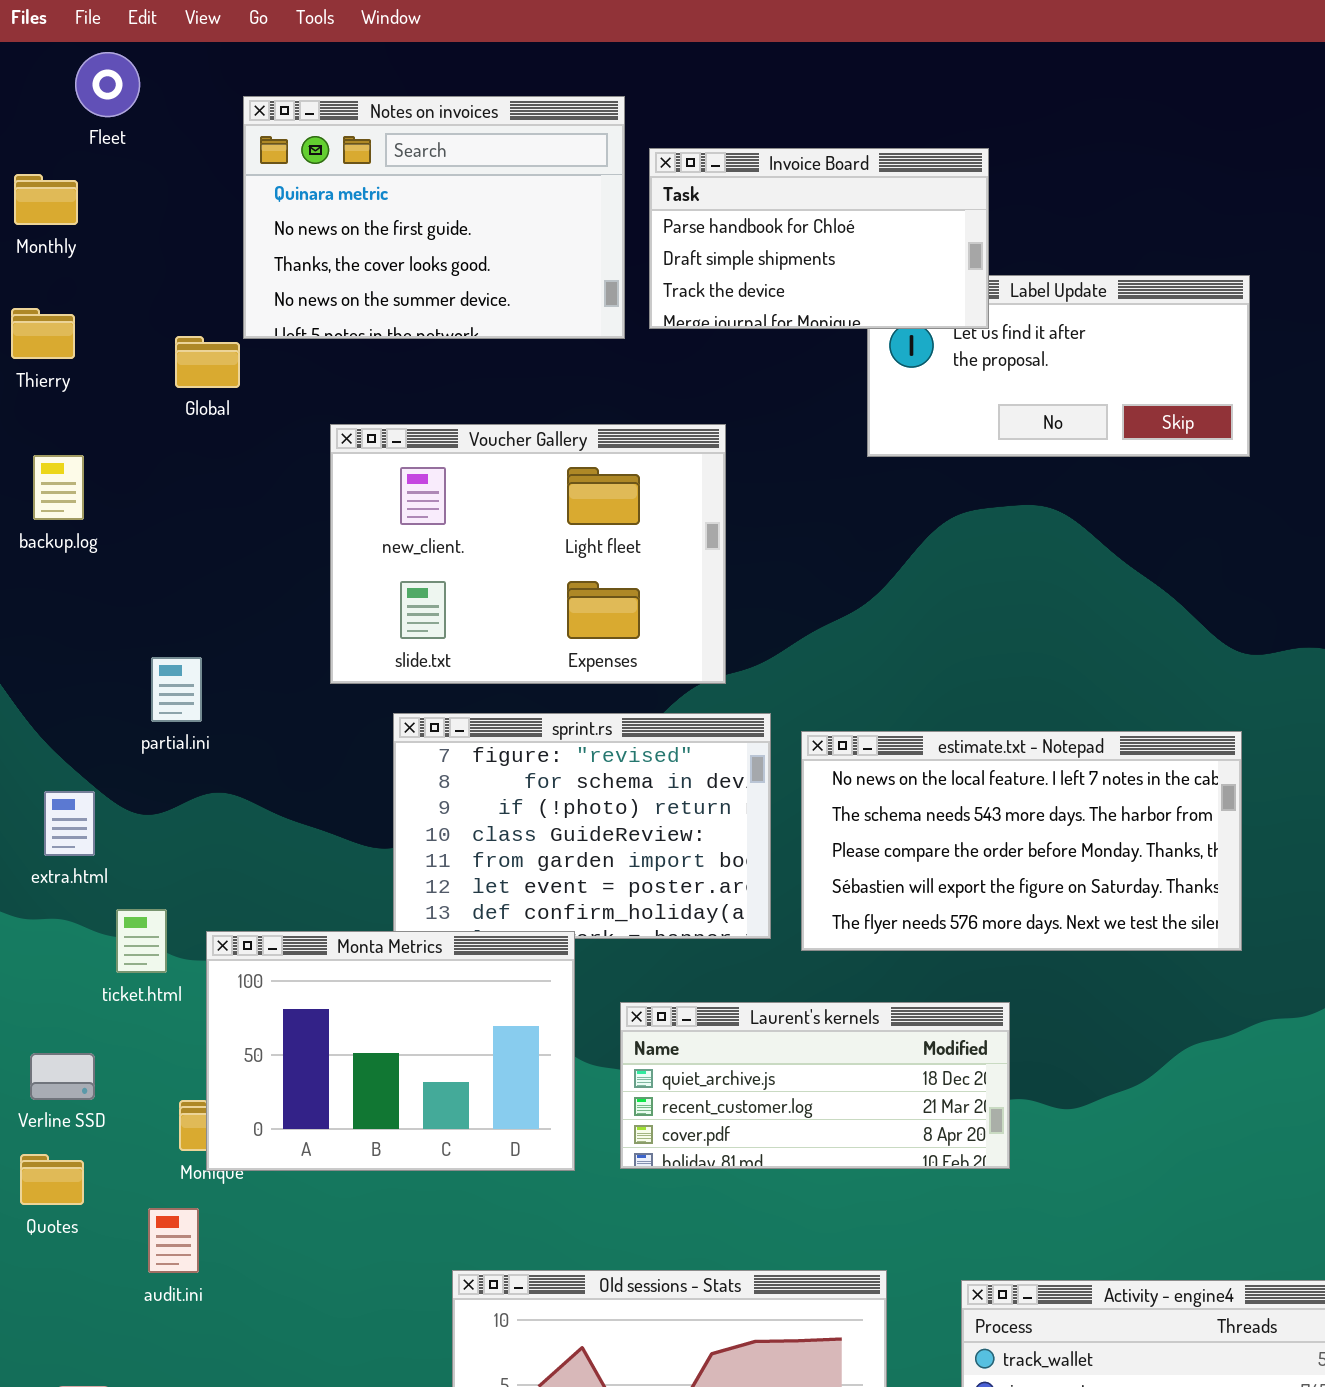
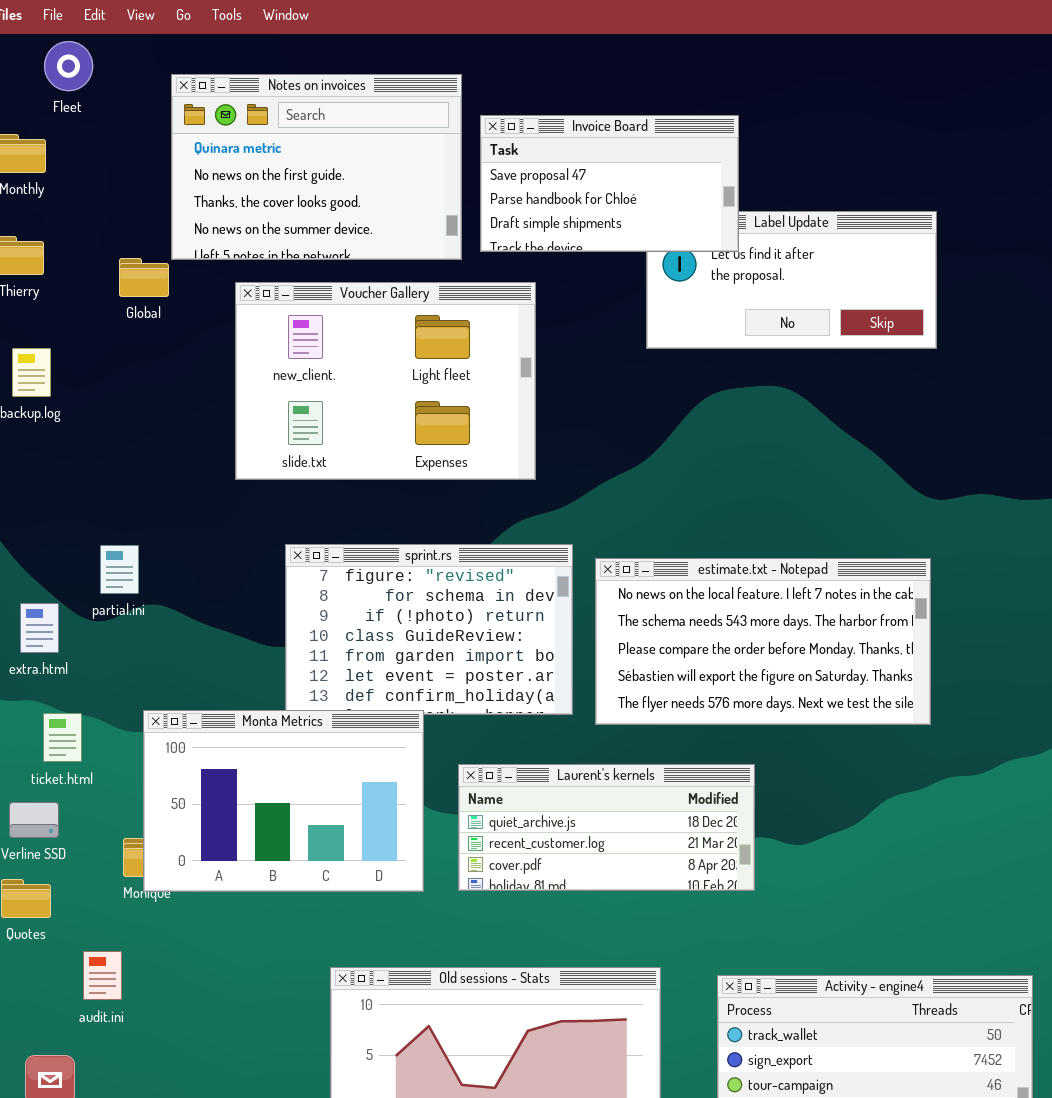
Invoice Board: [649,148,989,329] -> [480,115,739,252], scrolled up 1 row
Voucher Gallery: [330,424,726,684] -> [235,282,536,480], moved
partial.ini: [151,657,202,722] -> [100,545,139,594], moved
ticket.html: [116,909,167,973] -> [43,713,82,762], moved
audit.ini: [148,1208,199,1273] -> [83,951,122,1000], moved

